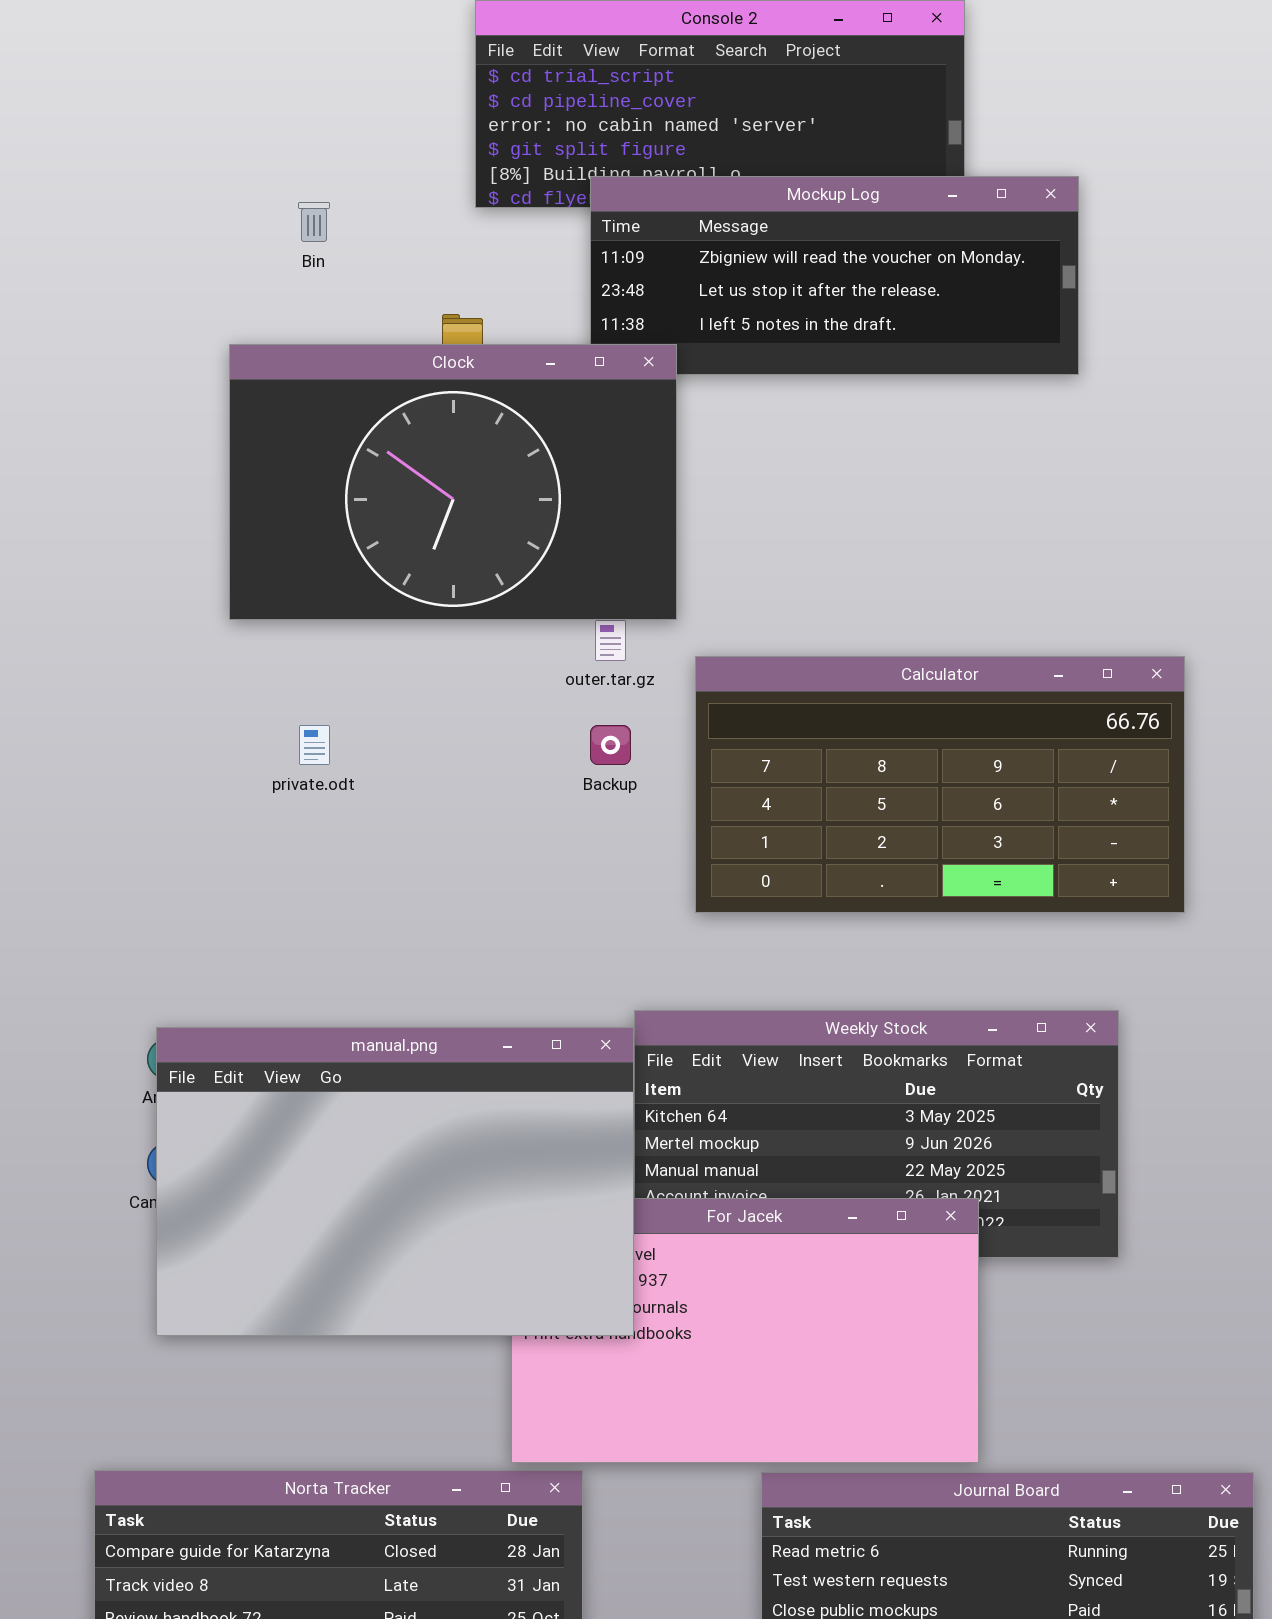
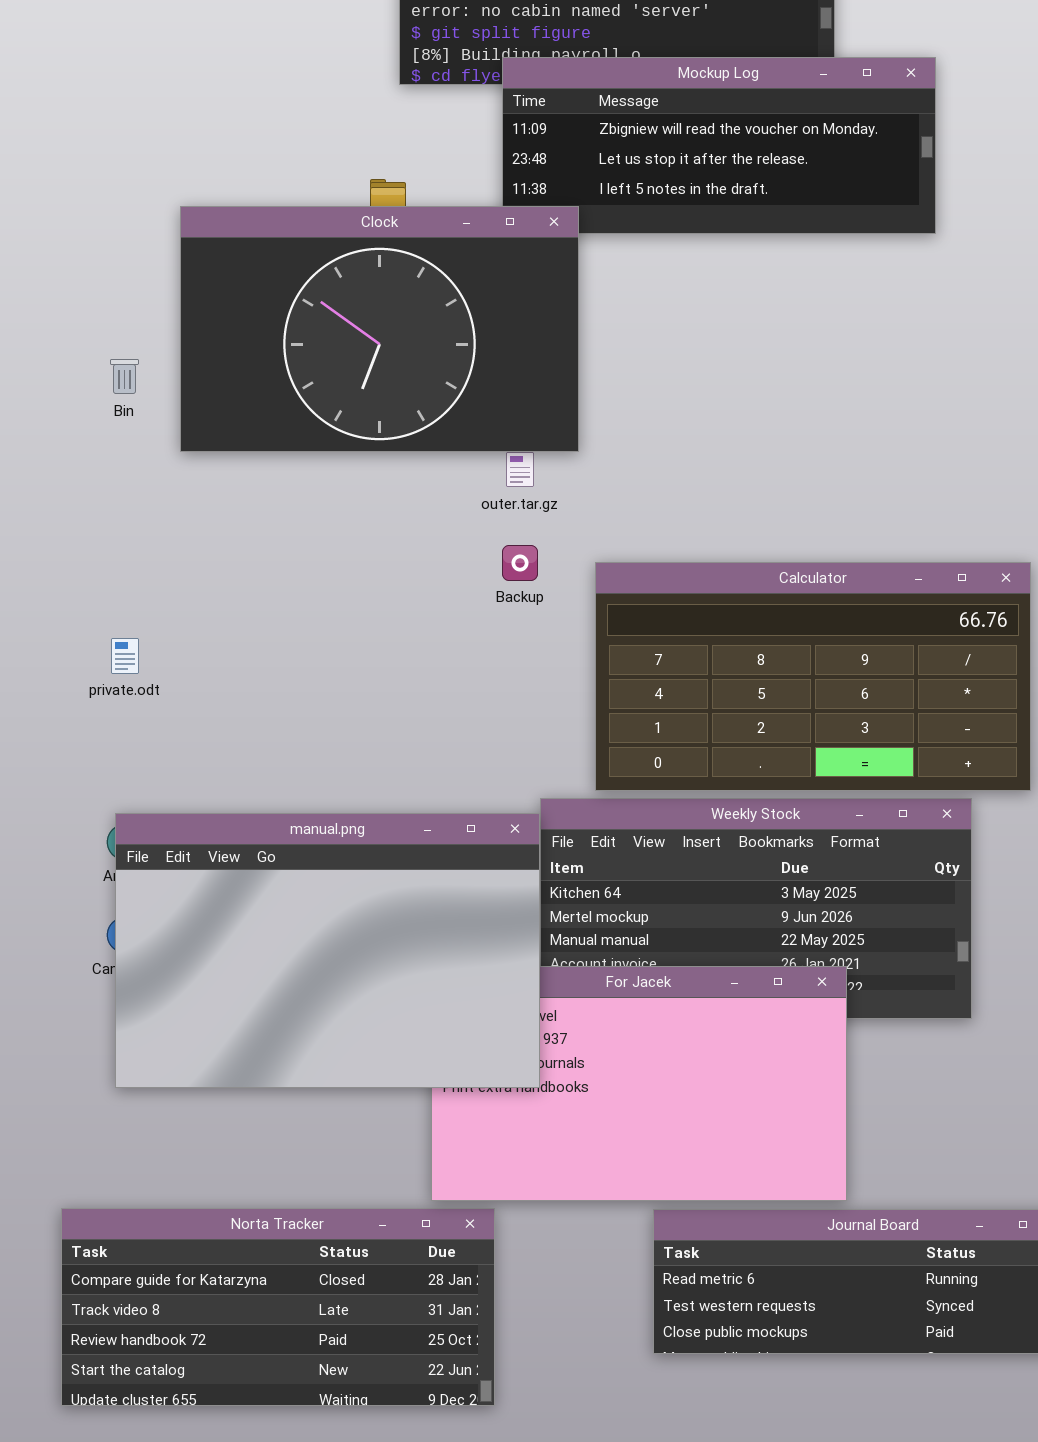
Bin: [298,202,330,242] -> [110,359,139,394], moved
Calculator: [695,656,1185,913] -> [595,562,1031,791], moved
private.odt: [299,725,330,765] -> [111,638,139,674], moved

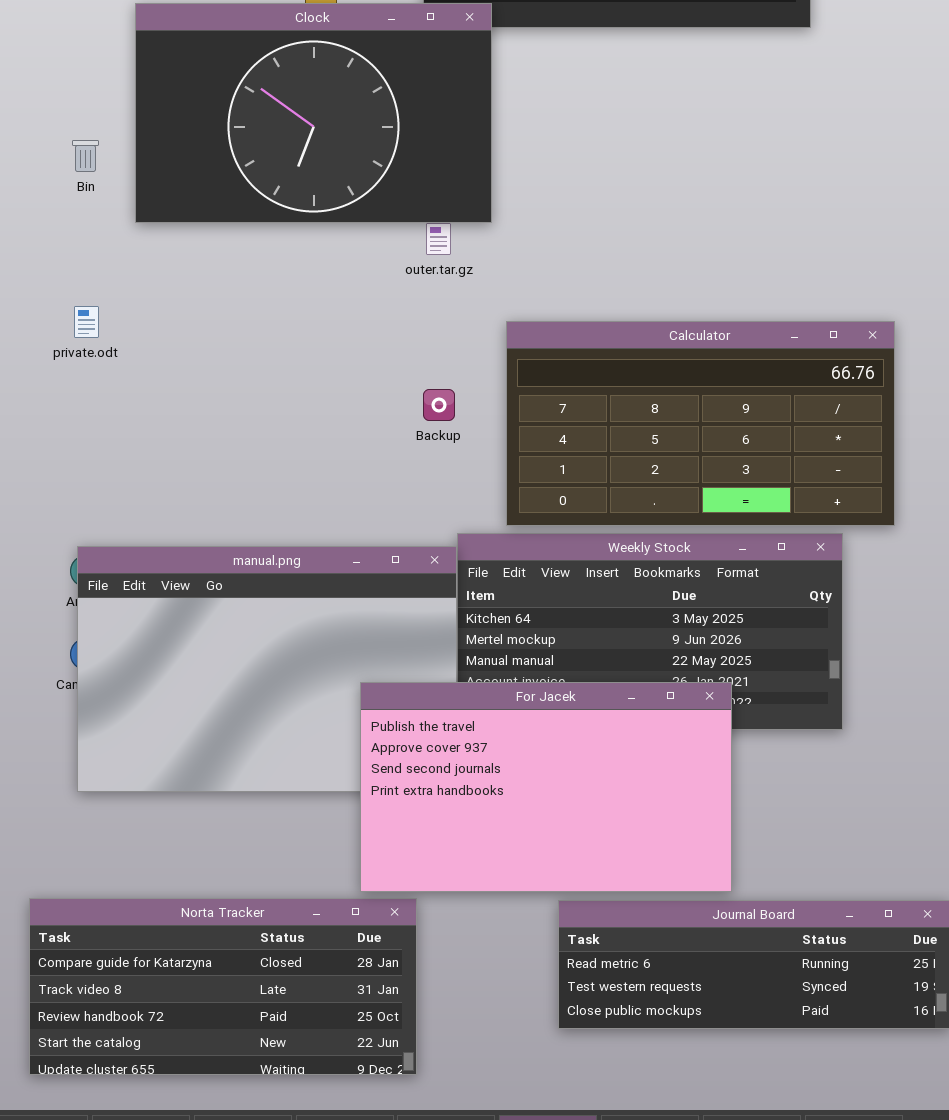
Backup: [502,545,538,581] -> [423,389,455,421], moved
private.odt: [111,638,139,674] -> [74,306,99,338], moved
For Jacek: [431,966,847,1201] -> [360,682,732,892], raised

